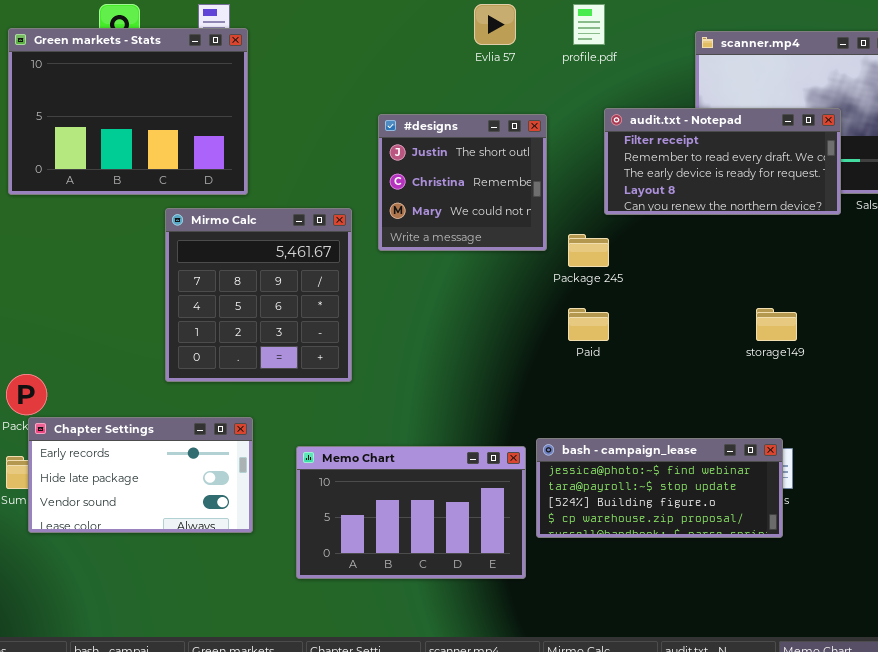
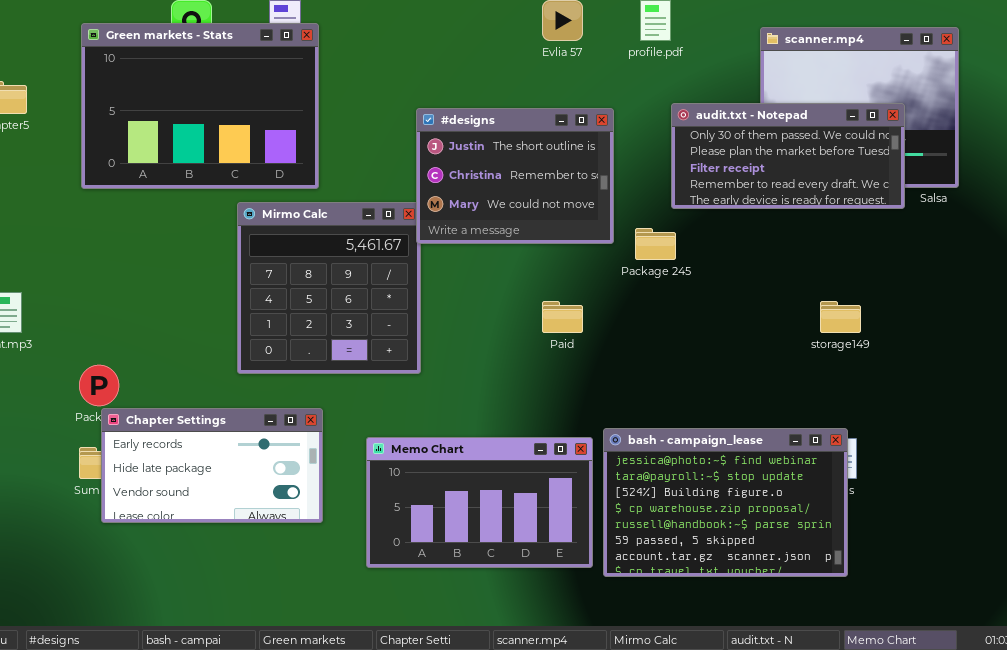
audit.txt - Notepad: [604,108,841,215] -> [671,103,905,209], scrolled up 2 rows
#designs: [378,114,547,251] -> [416,108,614,244], resized
Paid: [568,308,609,341] -> [542,301,583,333], moved
bash - campaign_lease: [536,438,783,538] -> [603,428,848,577], resized

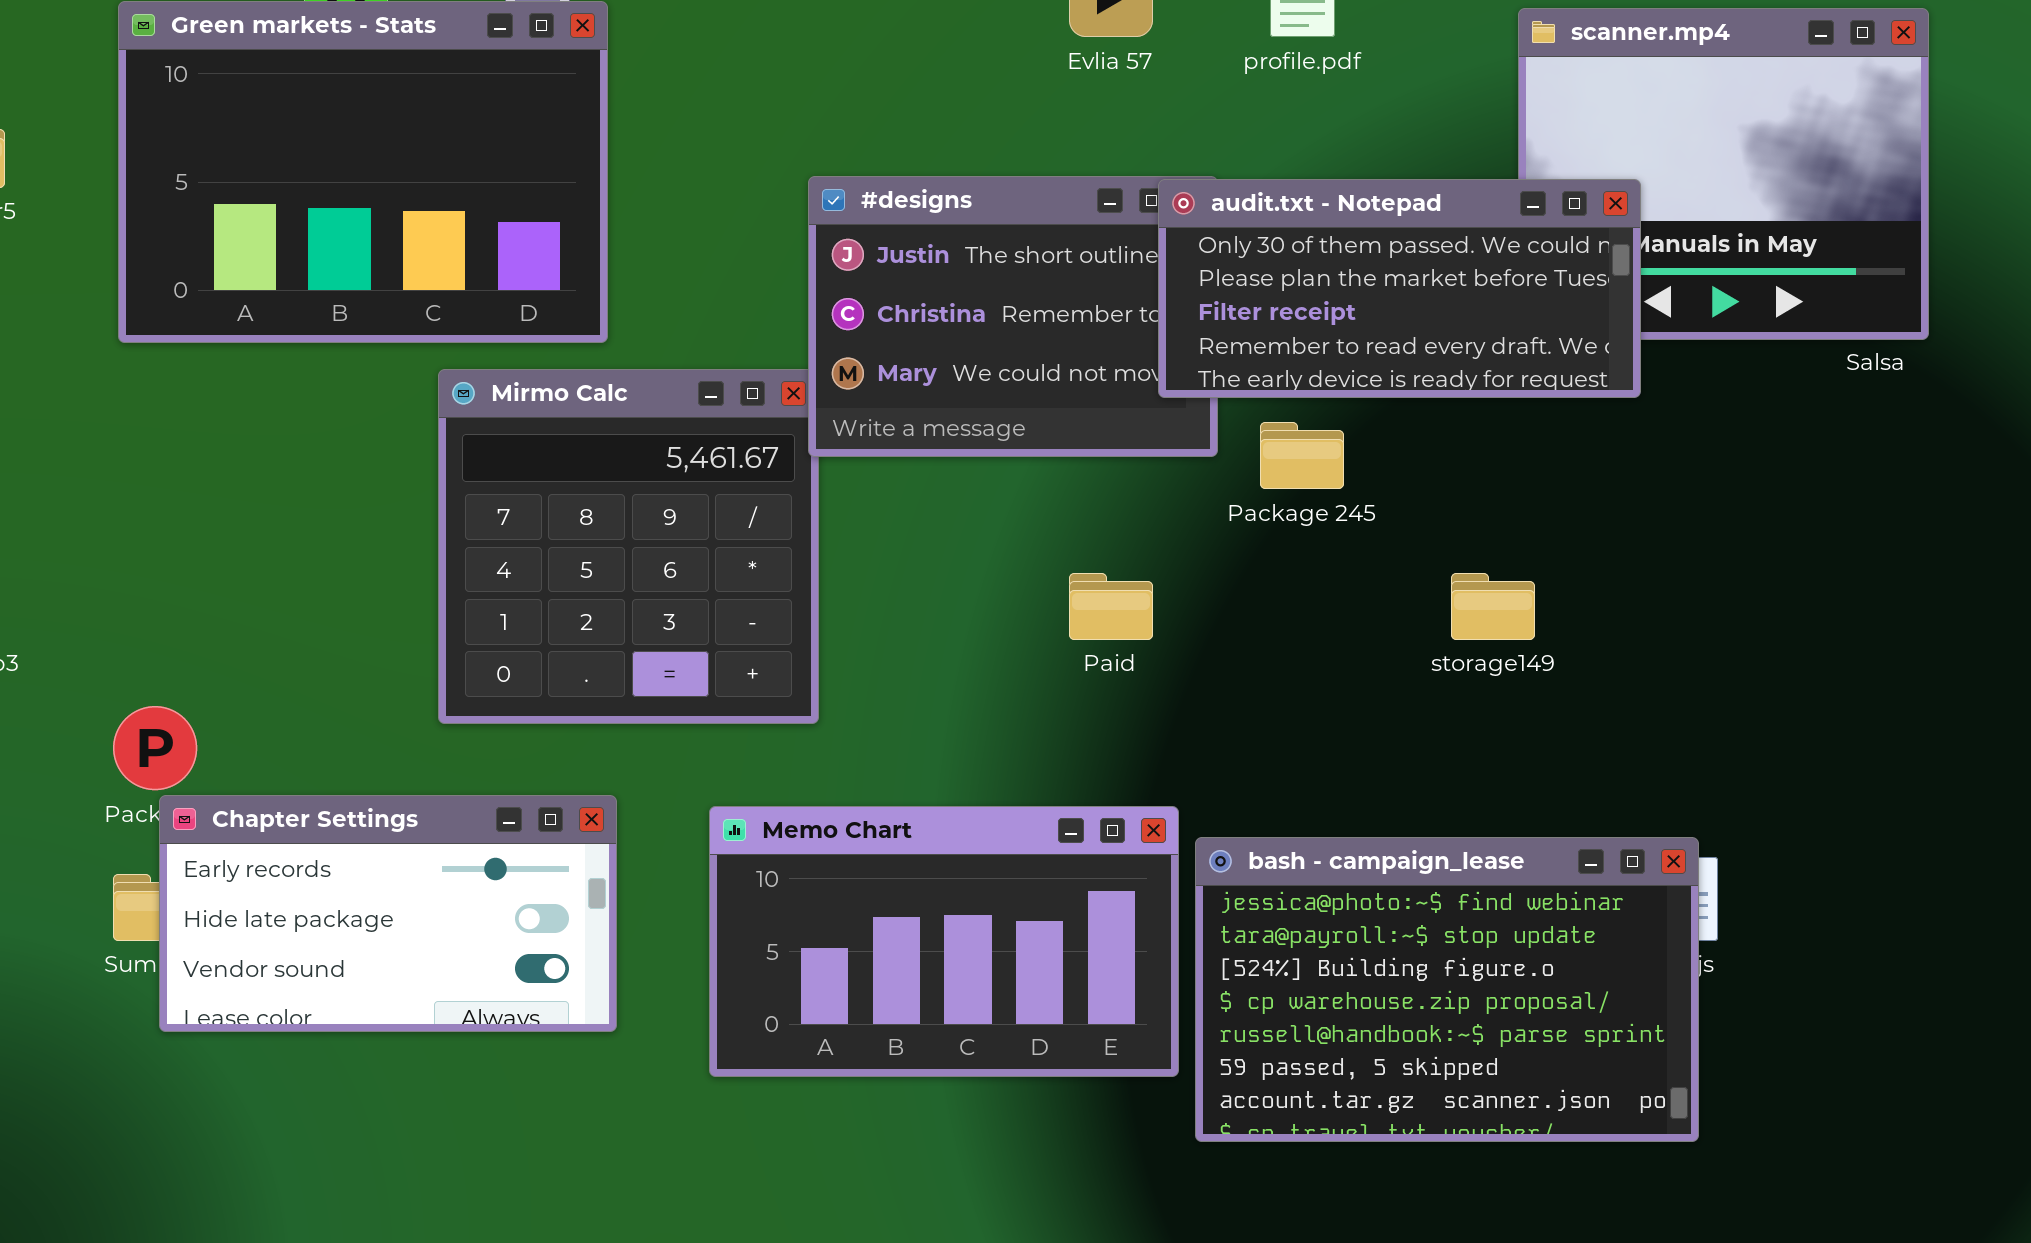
audit.txt - Notepad: [671,103,905,209] -> [1158,179,1641,398], moved
storage149: [820,301,861,333] -> [1451,573,1535,640], moved
Memo Chart: [366,437,593,568] -> [709,806,1179,1077], moved

